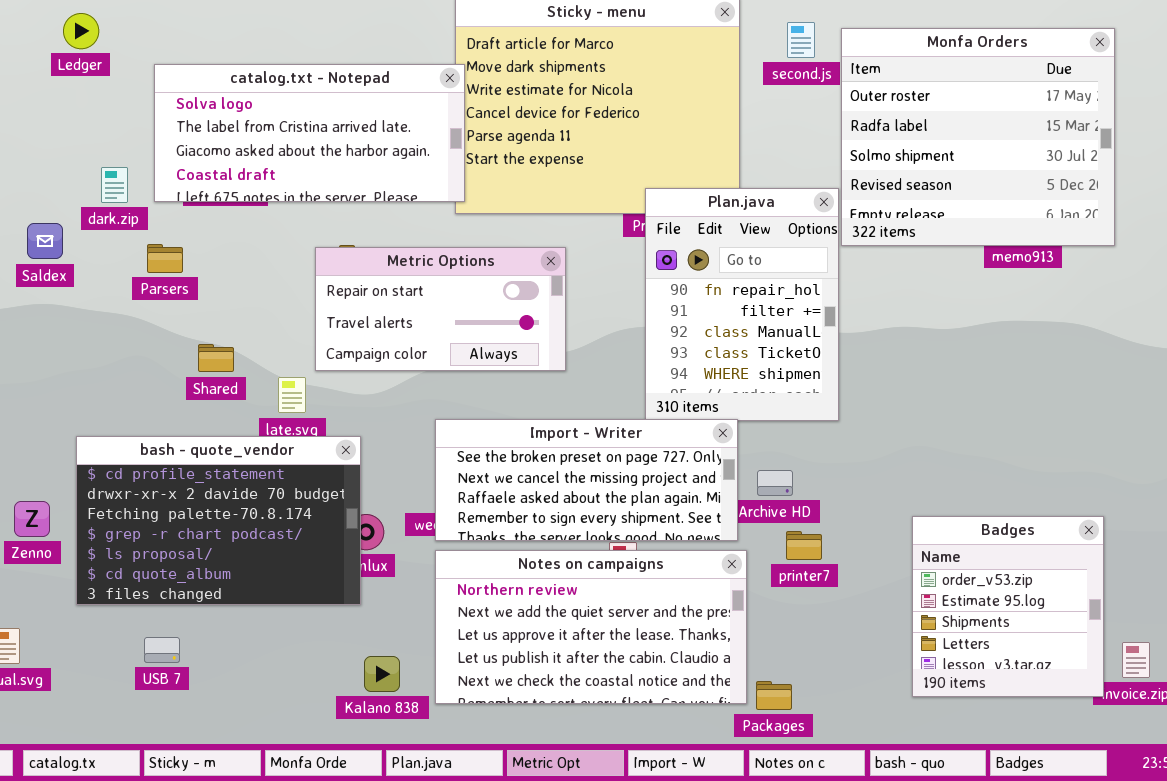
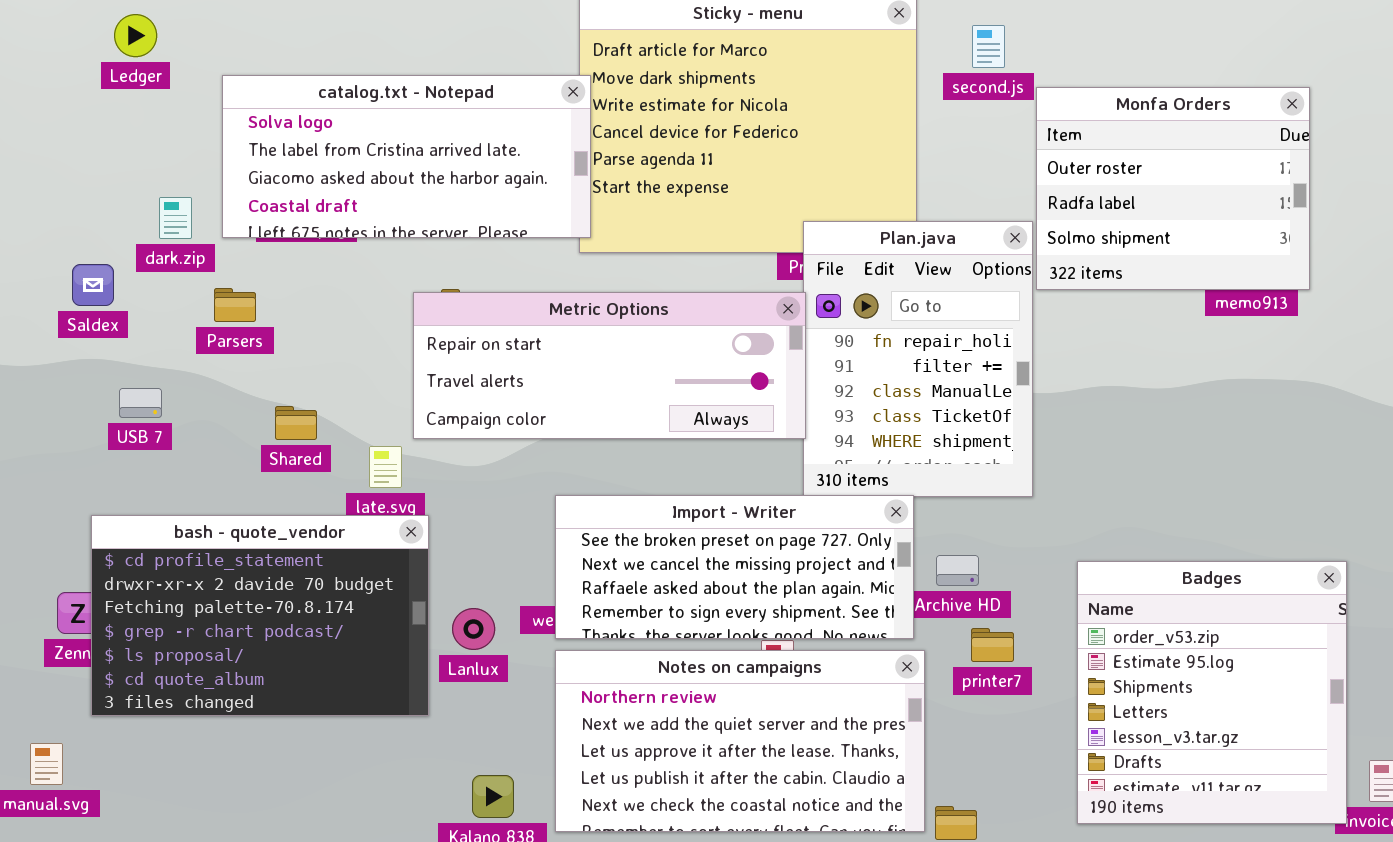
Monfa Orders: [841,28,1115,246] -> [1036,87,1310,290], resized
Metric Options: [315,247,566,371] -> [413,292,806,439], resized
bash - quote_vendor: [76,436,361,605] -> [91,515,429,716], moved
Badges: [912,516,1104,697] -> [1077,561,1347,824], resized
USB 7: [144,637,180,663] -> [119,388,162,418], moved

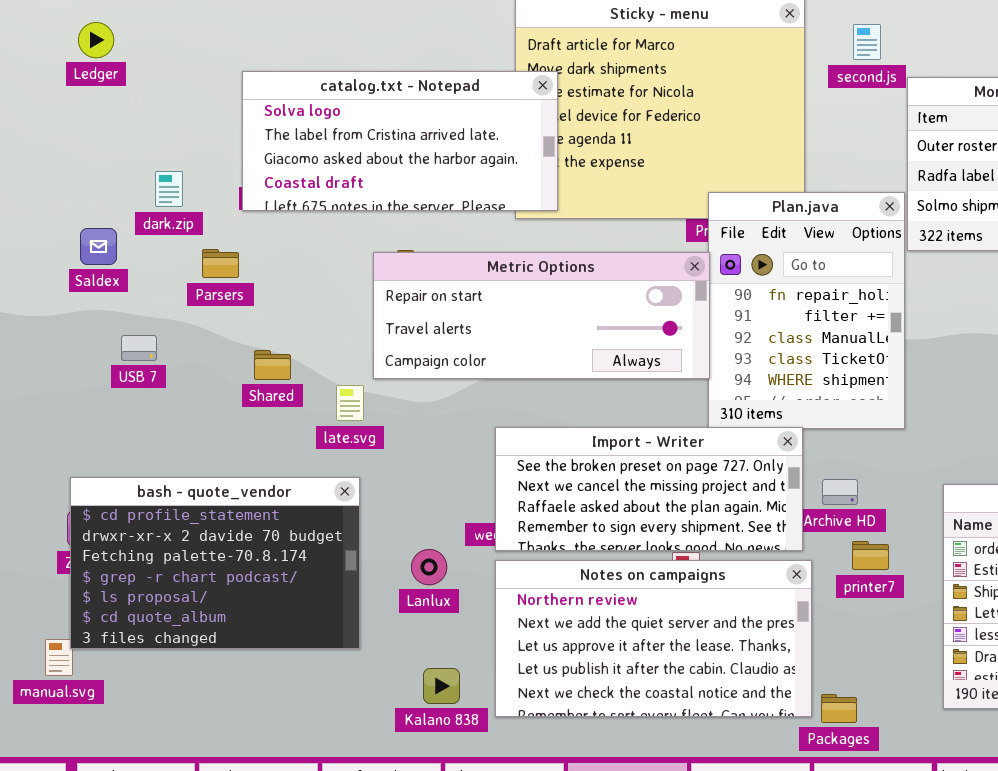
Ledger: [114,14,157,57] -> [78,22,114,58], moved
catalog.txt - Notepad: [222,75,591,238] -> [242,71,558,211], moved
bash - quote_vendor: [91,515,429,716] -> [70,477,360,649], moved
Lanlux: [452,608,495,650] -> [411,549,447,585], moved

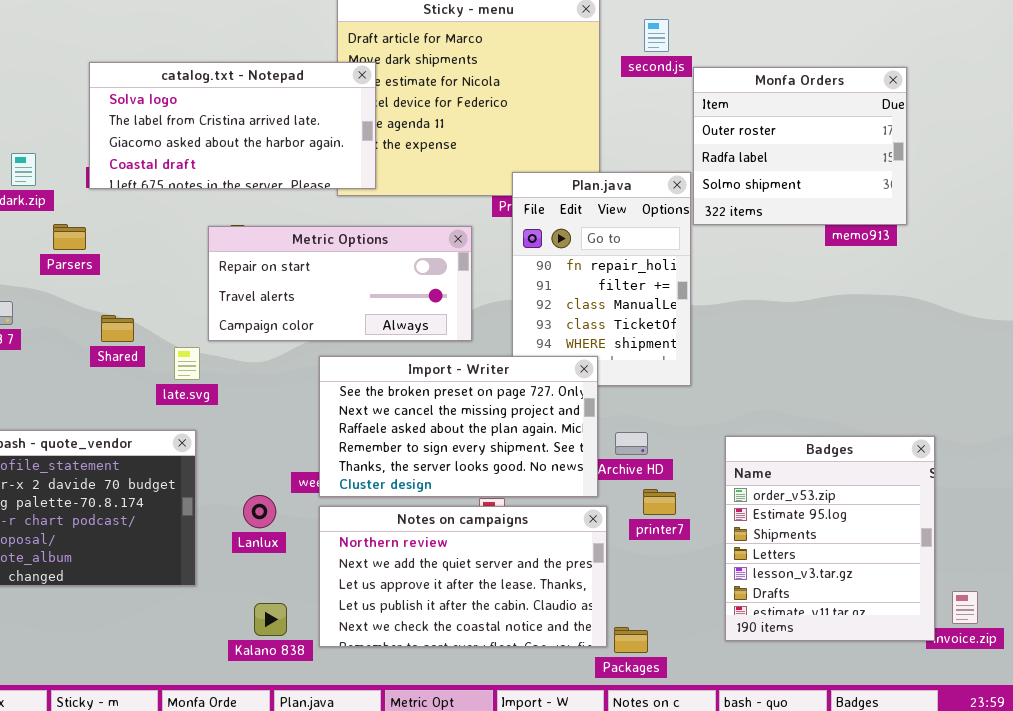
Metric Options: [373,252,710,379] -> [208,226,472,341], resized
Import - Writer: [495,427,803,551] -> [319,356,598,497], resized

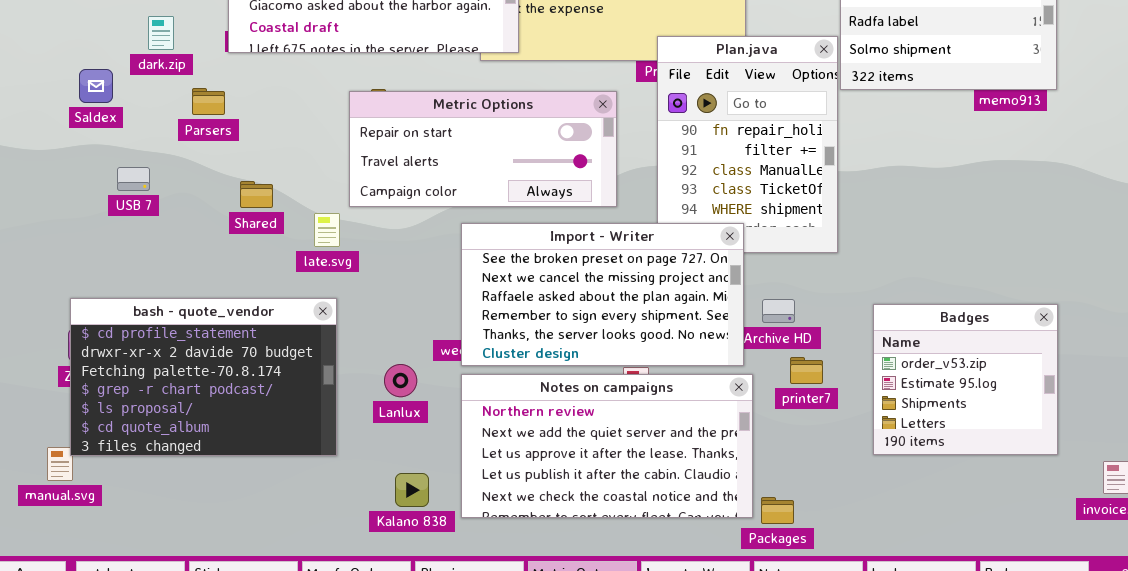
Badges: [725,436,935,641] -> [873,304,1058,455], resized

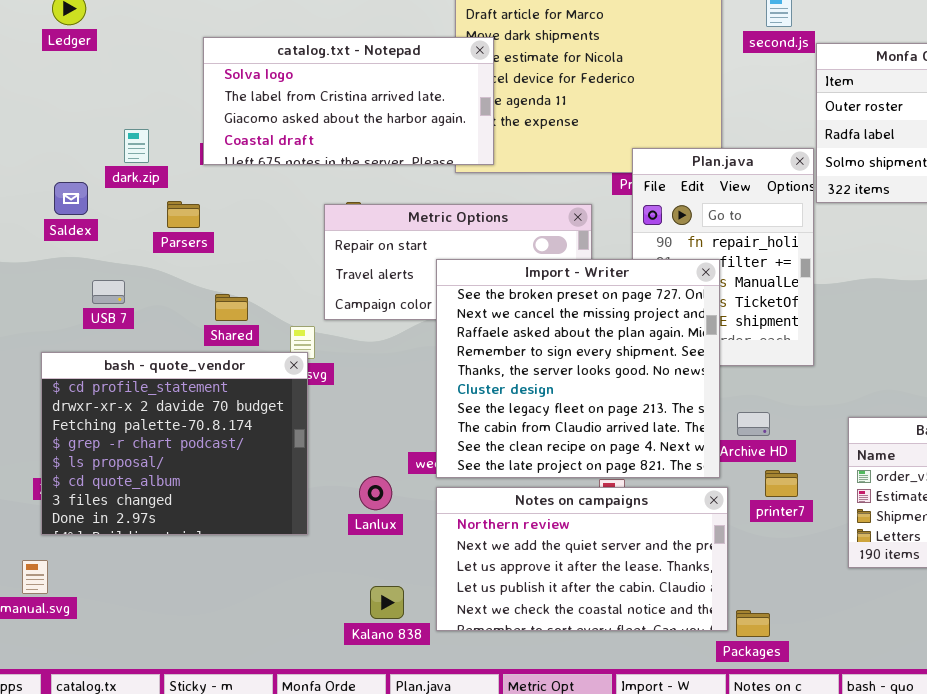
Import - Writer: [461,223,744,366] -> [436,259,720,478], resized
bash - quote_vendor: [70,298,337,456] -> [41,352,308,535], moved, resized

